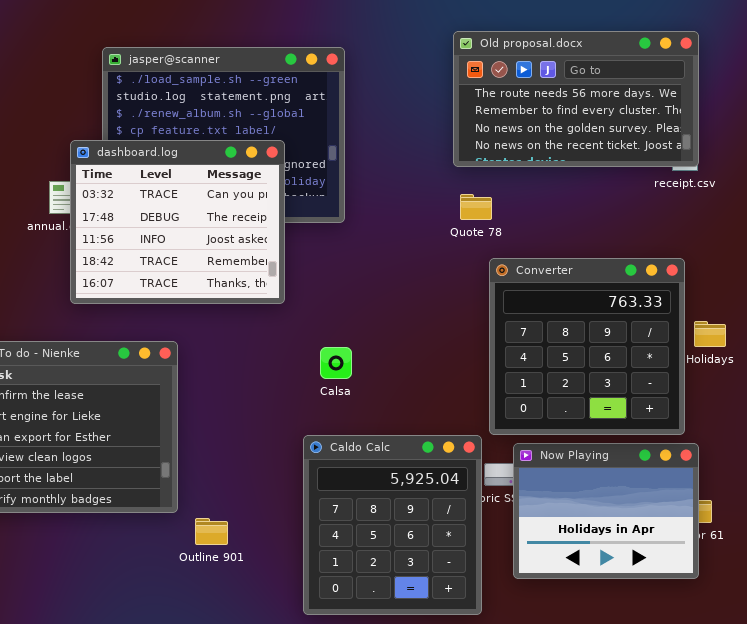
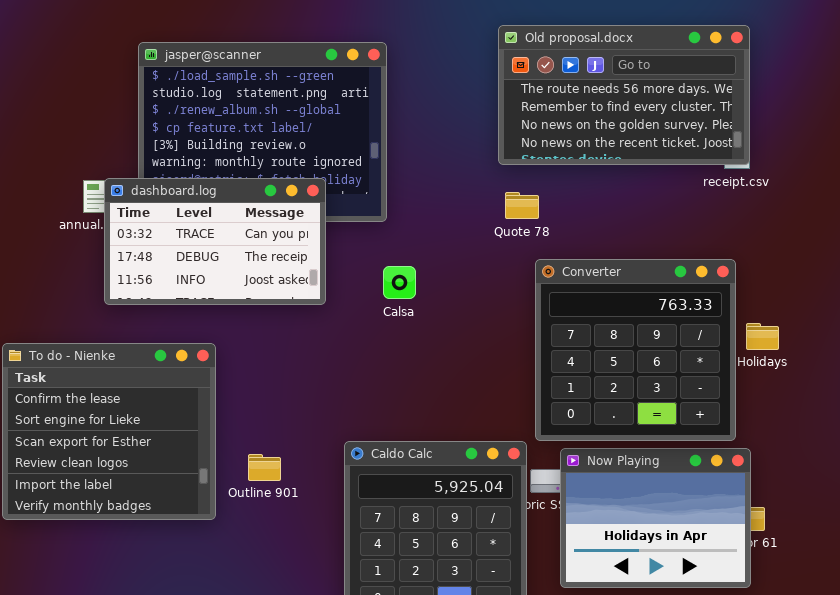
dashboard.log: [70,140,285,304] -> [104,178,326,305], resized
Calsa: [320,347,352,379] -> [383,266,416,299], moved
Outline 901: [195,518,228,545] -> [248,454,281,481], moved

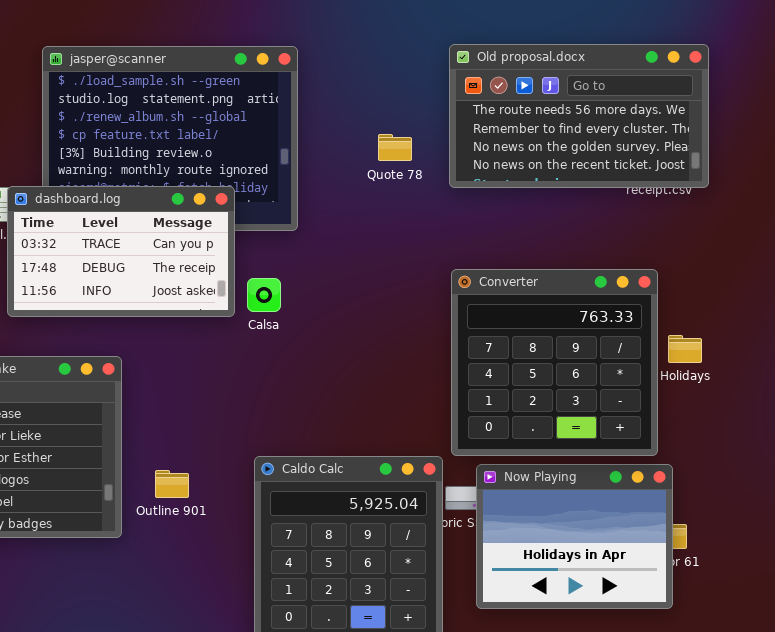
Old proposal.docx: [498,25,750,165] -> [449,44,709,188], moved
Quote 78: [505,192,539,219] -> [378,134,412,161], moved
Calsa: [383,266,416,299] -> [247,278,281,312], moved

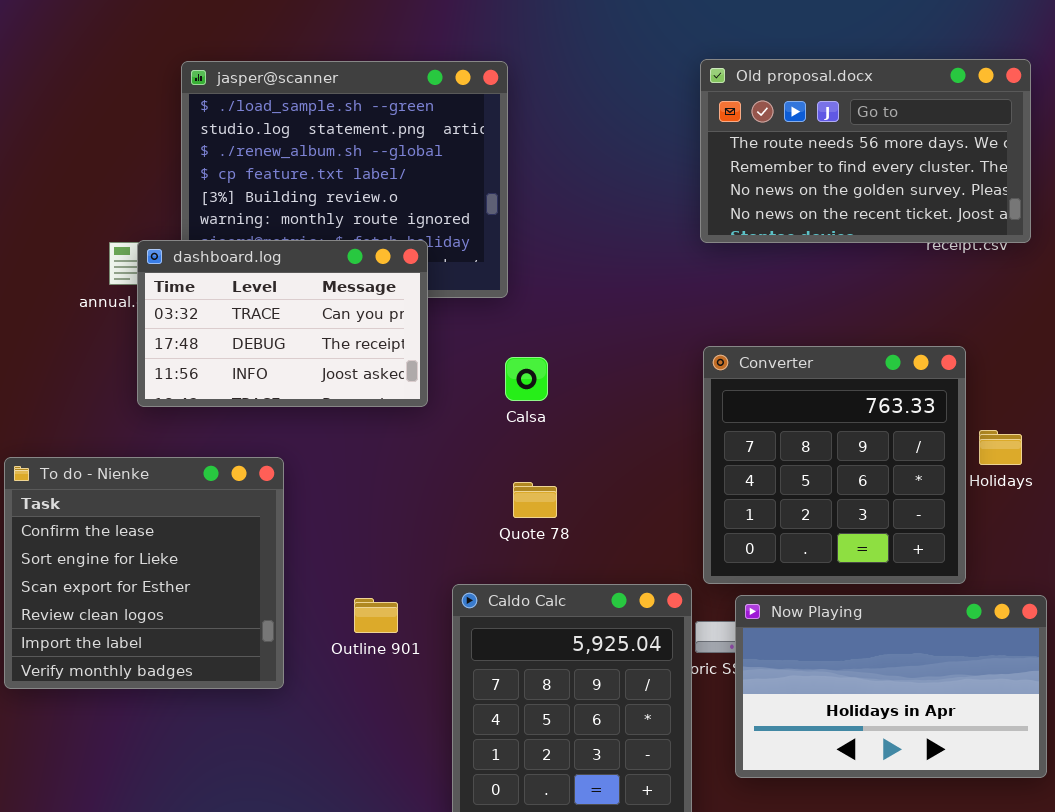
Quote 78: [378,134,412,161] -> [513,482,557,518], moved
Calsa: [247,278,281,312] -> [505,357,548,401], moved
Now Playing: [476,464,673,609] -> [735,595,1047,778], resized
Outline 901: [155,470,189,498] -> [354,598,398,633], moved

